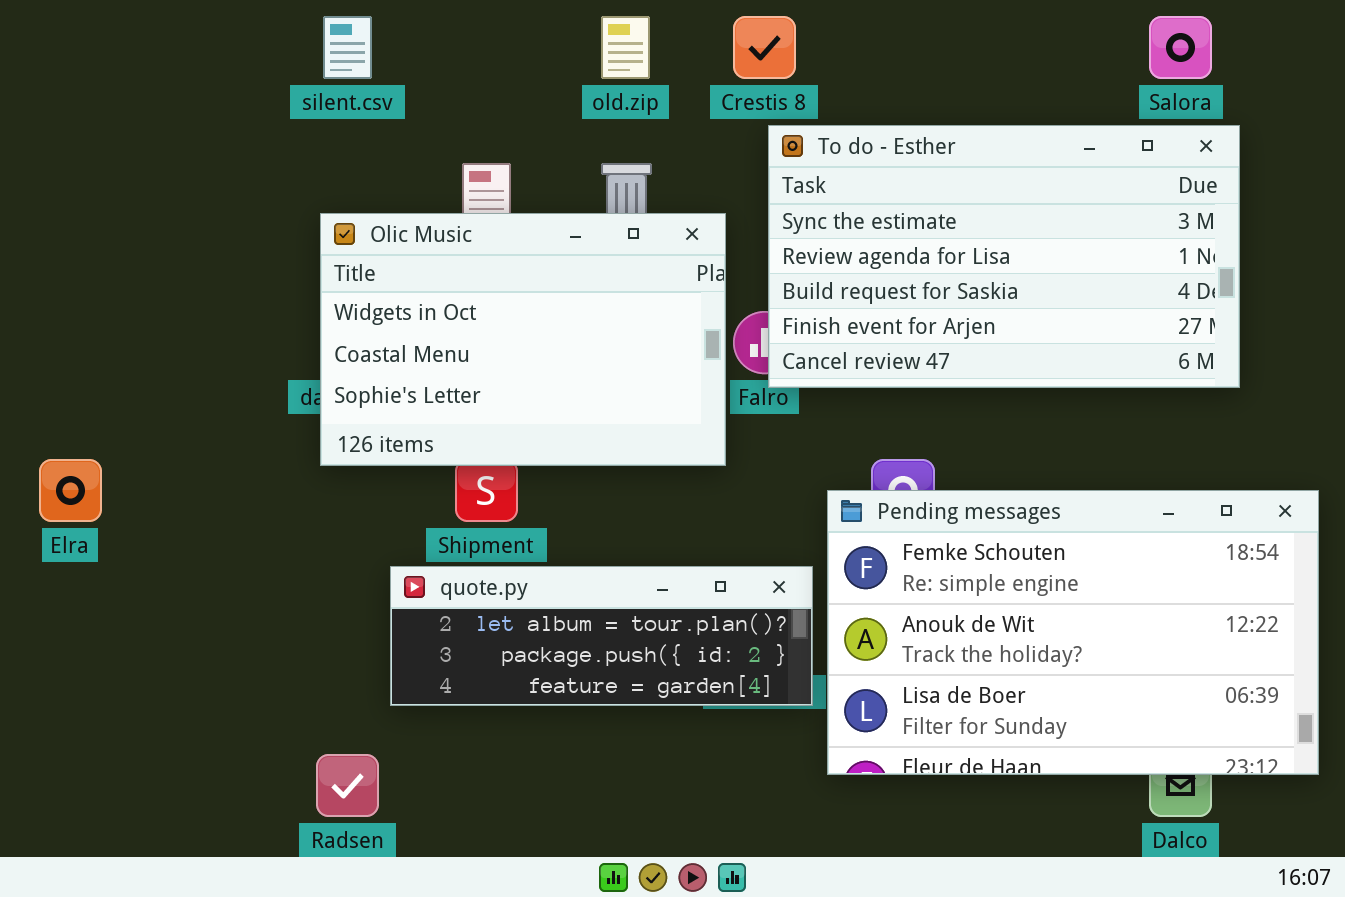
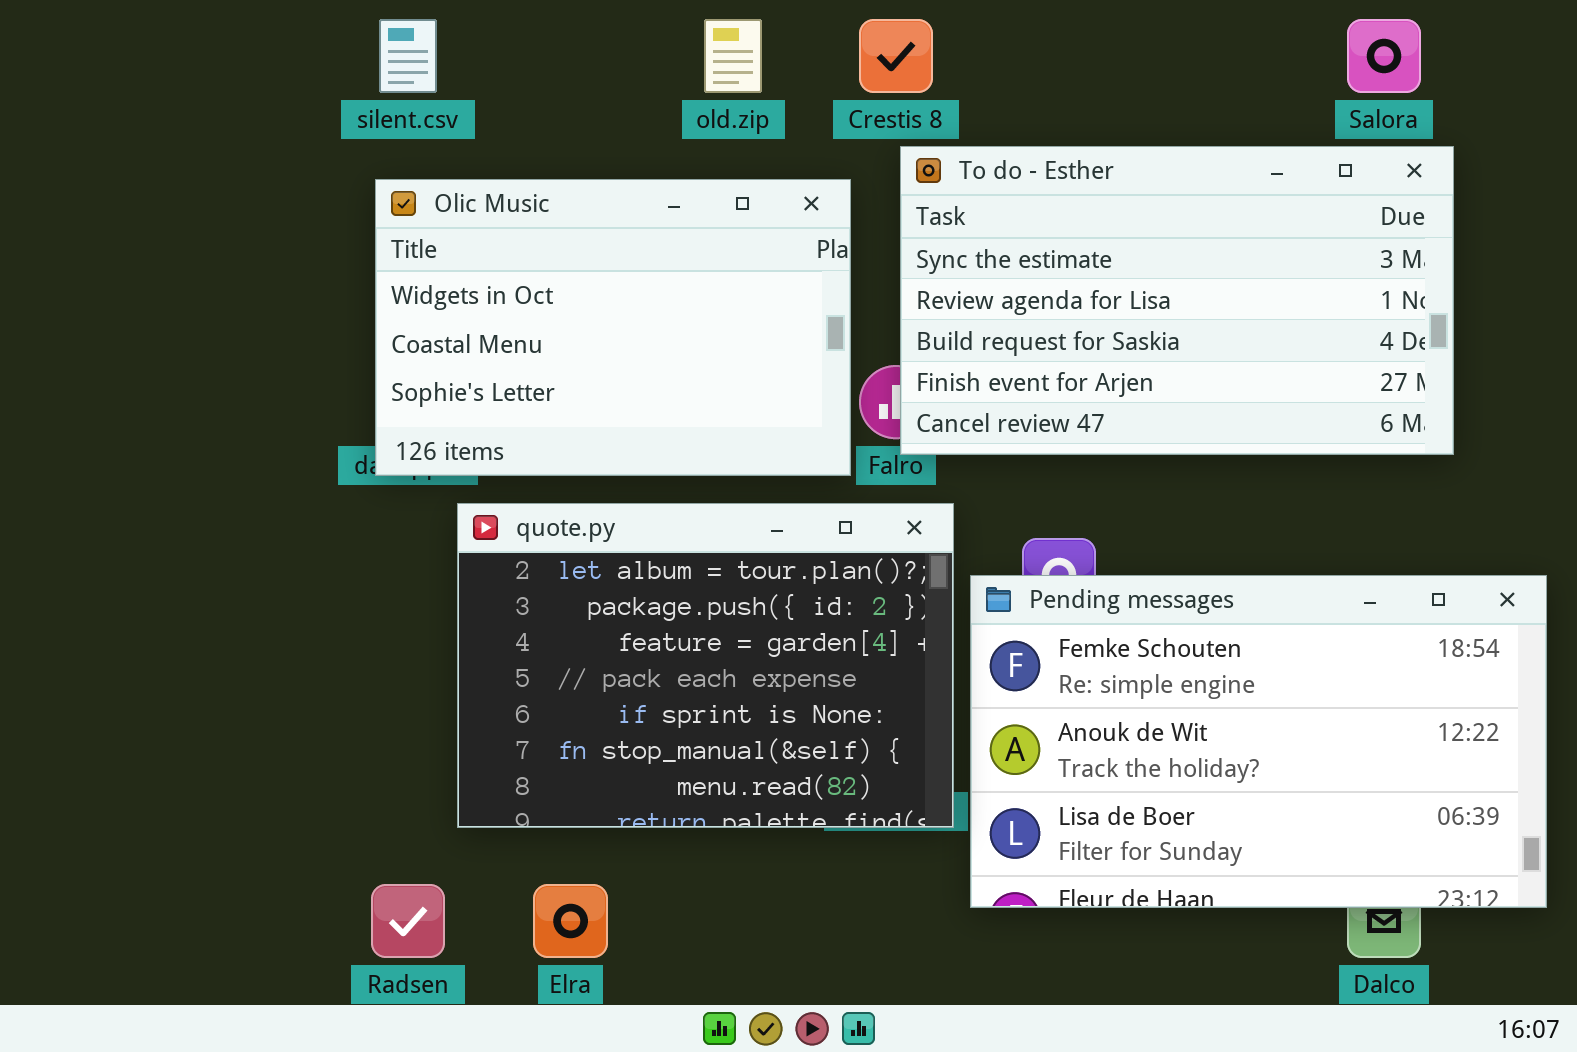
Olic Music: [320,213,726,466] -> [375,179,851,476], moved
Elra: [39,459,102,522] -> [533,884,608,958], moved
quote.py: [390,566,813,706] -> [457,503,954,828], resized

